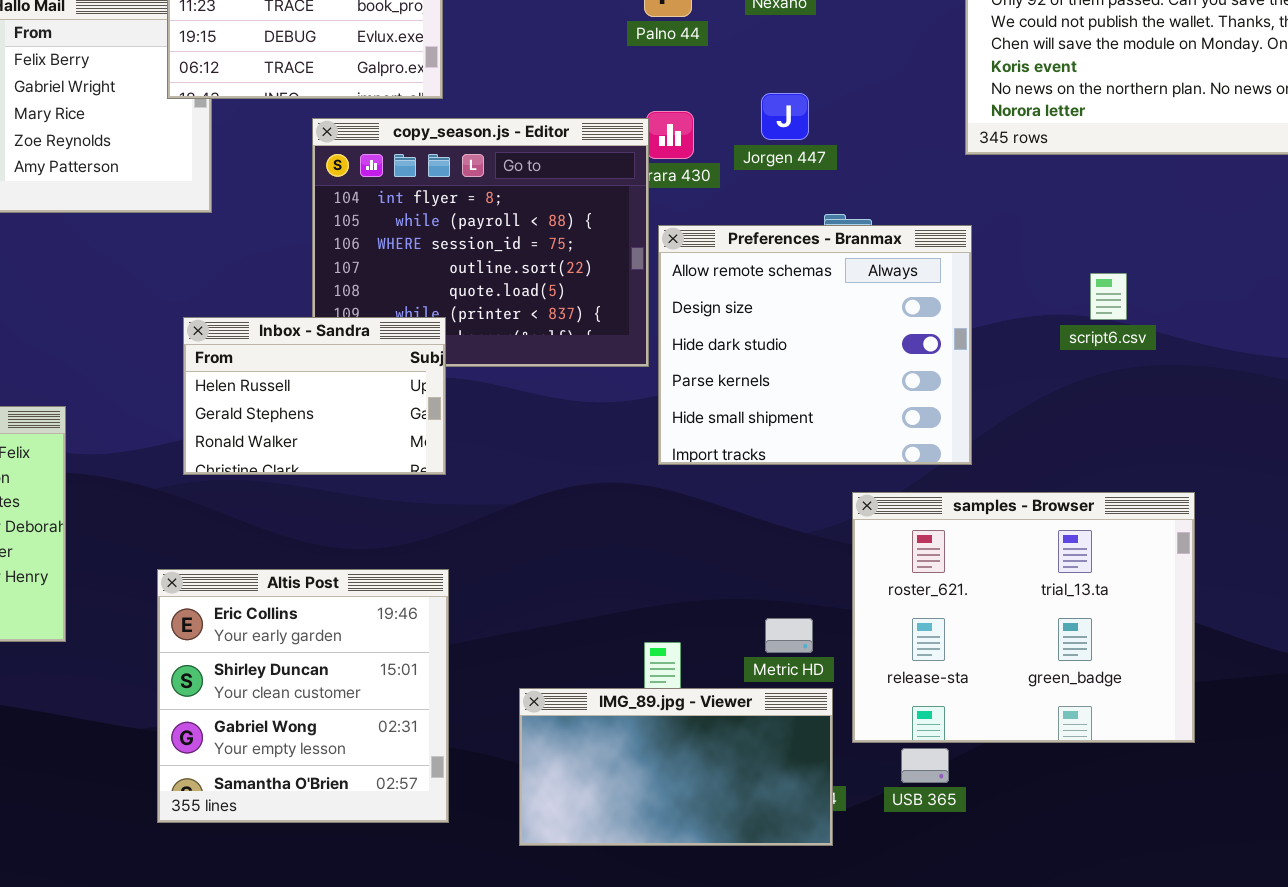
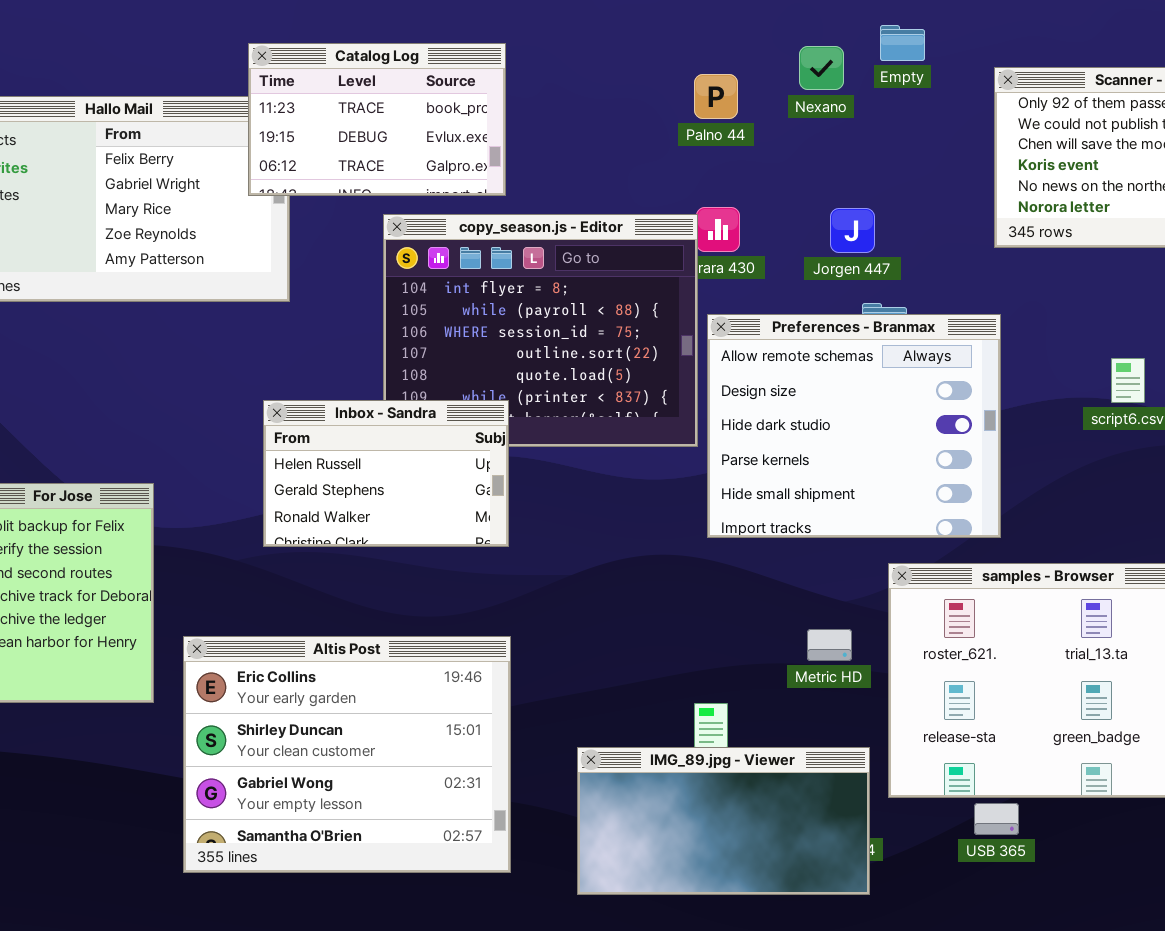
Jorgen 447: [761,93,809,140] -> [830,208,875,253], moved
Altis Post: [157,569,449,823] -> [183,636,511,873], resized
Metric HD: [765,618,813,653] -> [807,629,852,661], moved
USB 365: [901,748,949,783] -> [974,803,1019,835], moved

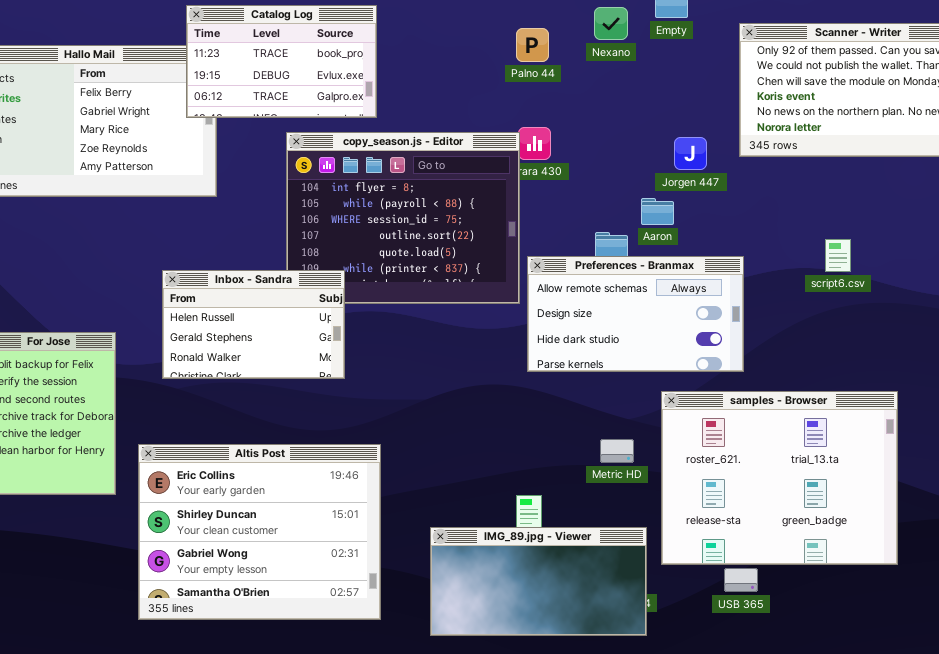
Jorgen 447: [830,208,875,253] -> [674,137,707,170], moved
Preferences - Branmax: [707,314,1001,538] -> [527,256,744,372], resized
Inbox - Sandra: [263,400,509,547] -> [162,270,345,379], moved

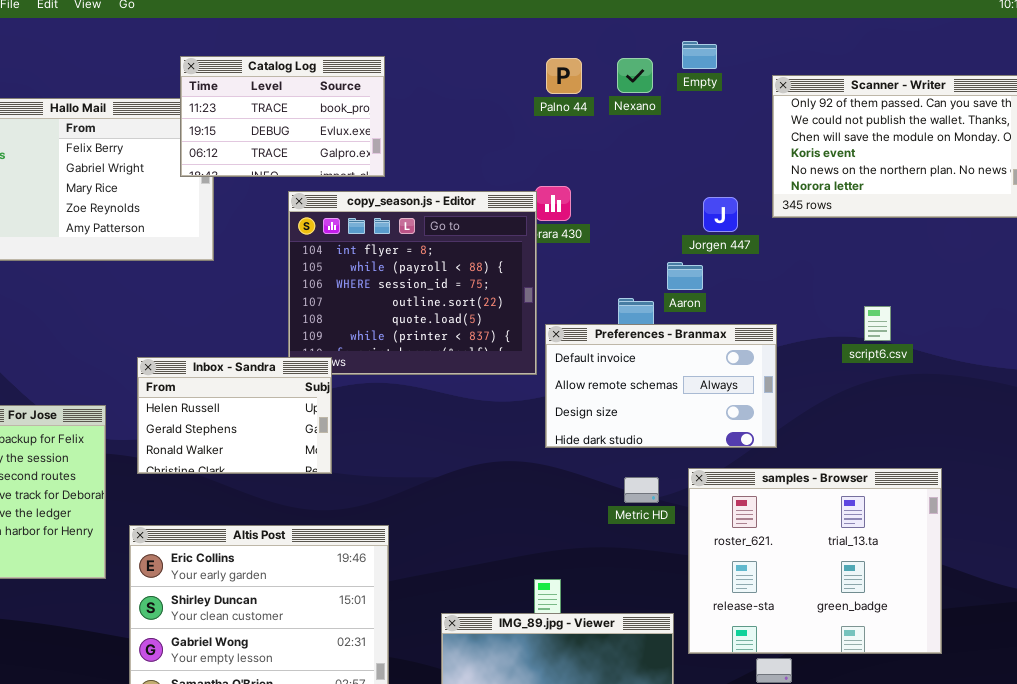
Palno 44: [516,28,549,62] -> [546,58,582,94], moved
Preferences - Branmax: [527,256,744,372] -> [545,324,777,448], scrolled up 1 row
Inbox - Sandra: [162,270,345,379] -> [137,357,332,474], moved
Metric HD: [600,439,634,463] -> [624,477,659,503], moved

